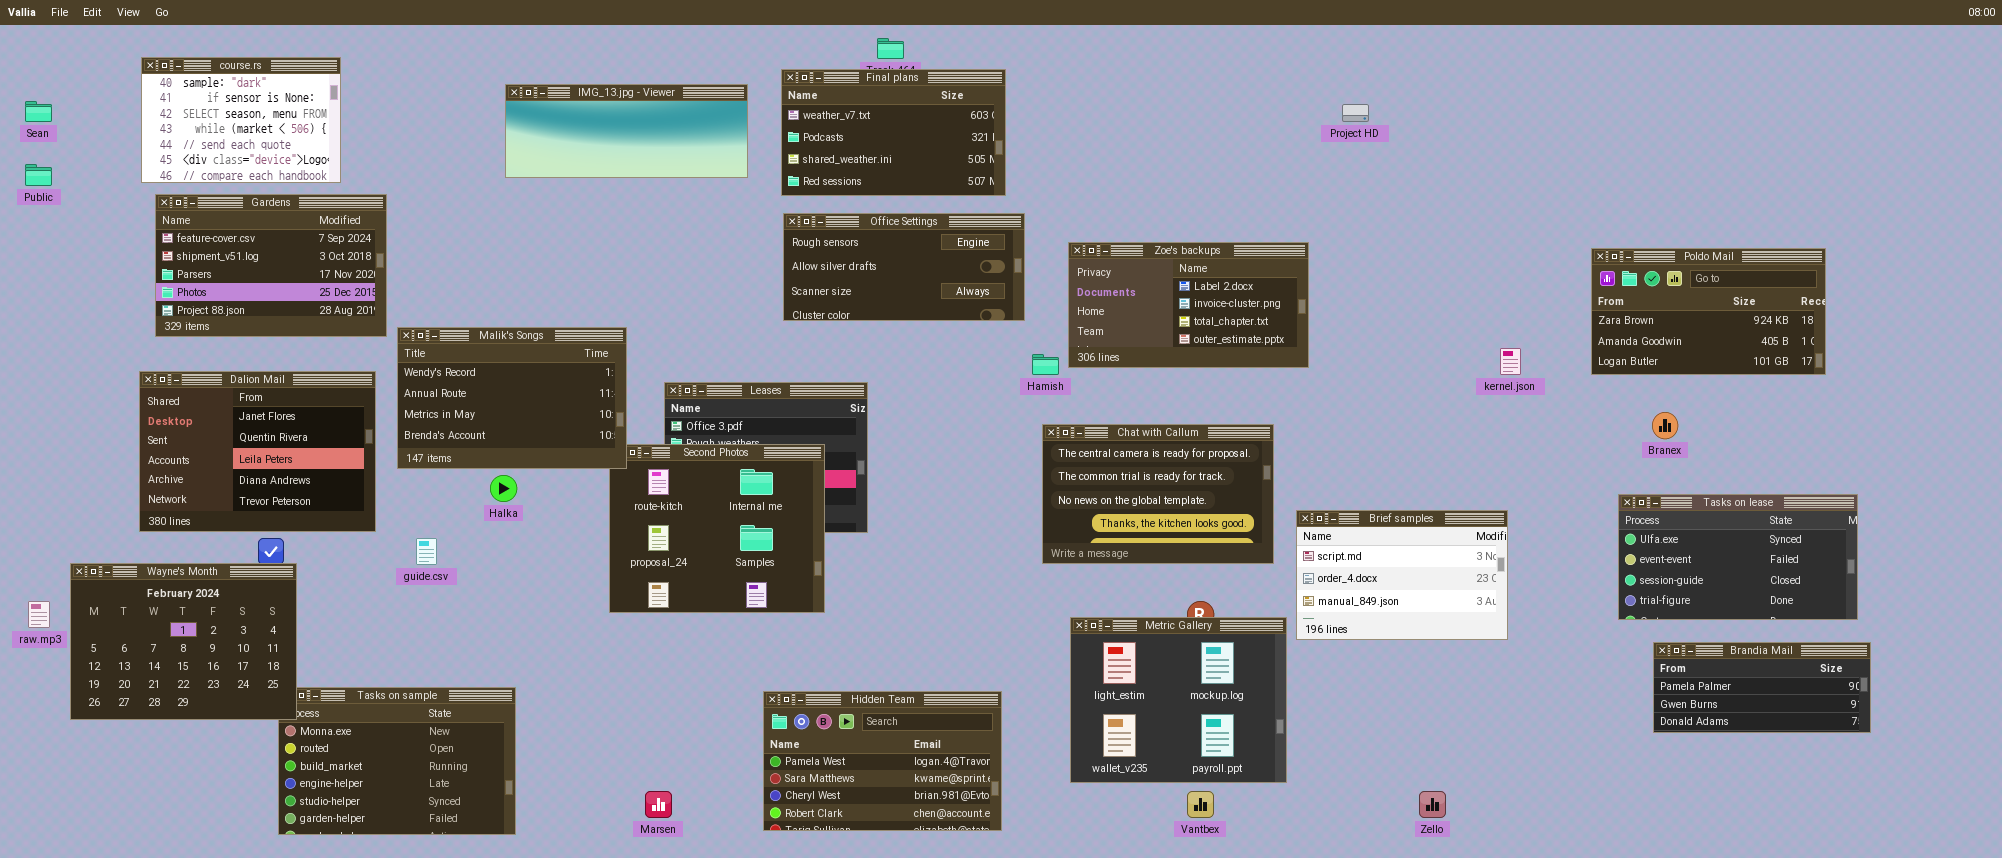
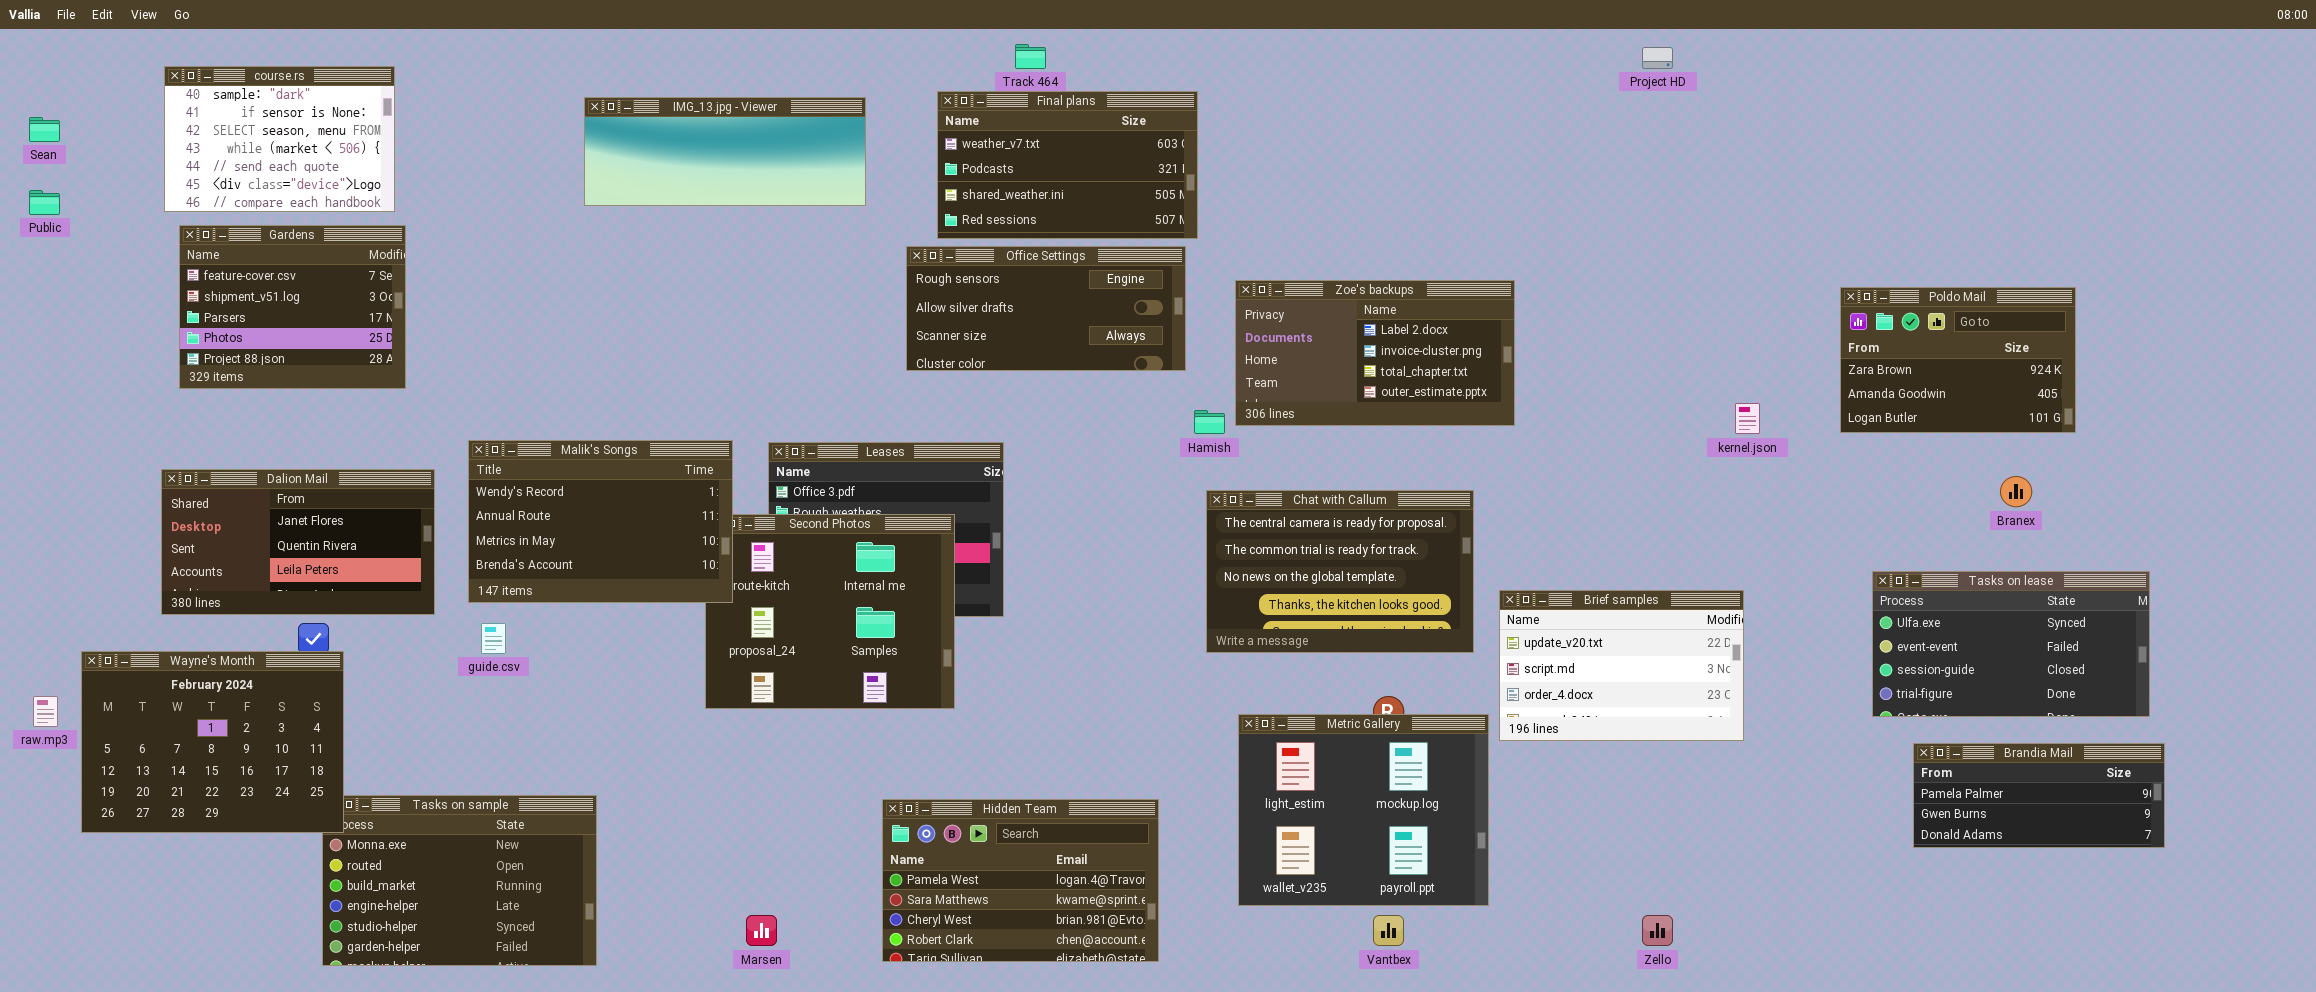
Final plans: [781,69,1006,196] -> [937,91,1198,239], moved
Project HD: [1342,104,1369,122] -> [1642,47,1673,69], moved
Gardens: [155,194,387,337] -> [179,225,406,389], resized
Poldo Mail: [1591,248,1826,375] -> [1840,287,2076,433], resized
Malik's Songs: [397,327,627,469] -> [468,440,733,603], moved
Dalion Mail: [139,371,376,532] -> [161,469,435,615], resized
Branex: [1652,412,1678,439] -> [2000,476,2032,507], moved
Brief samples: [1296,510,1508,640] -> [1499,590,1744,741], scrolled up 1 row

